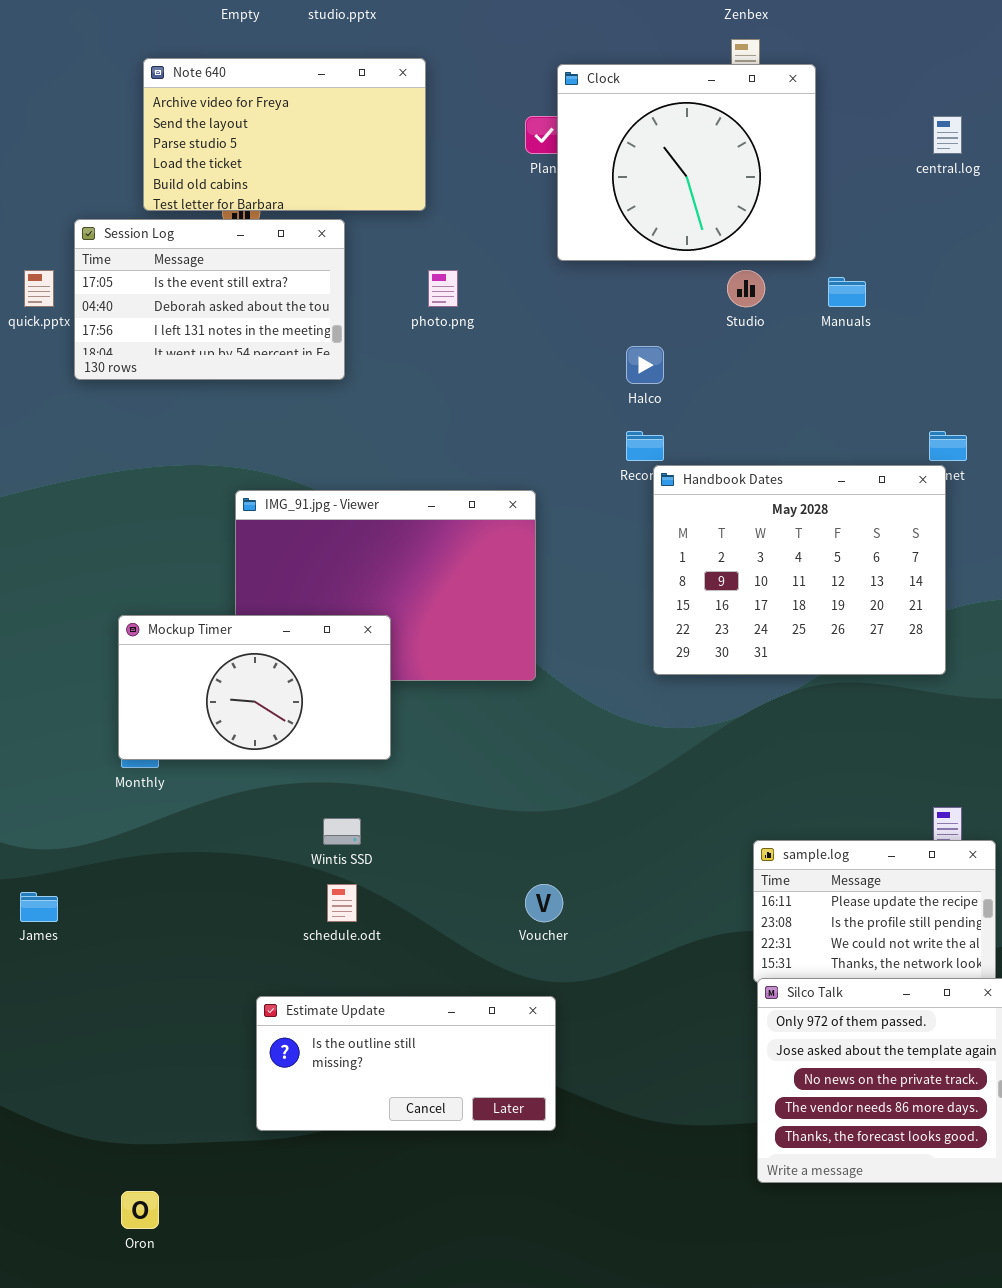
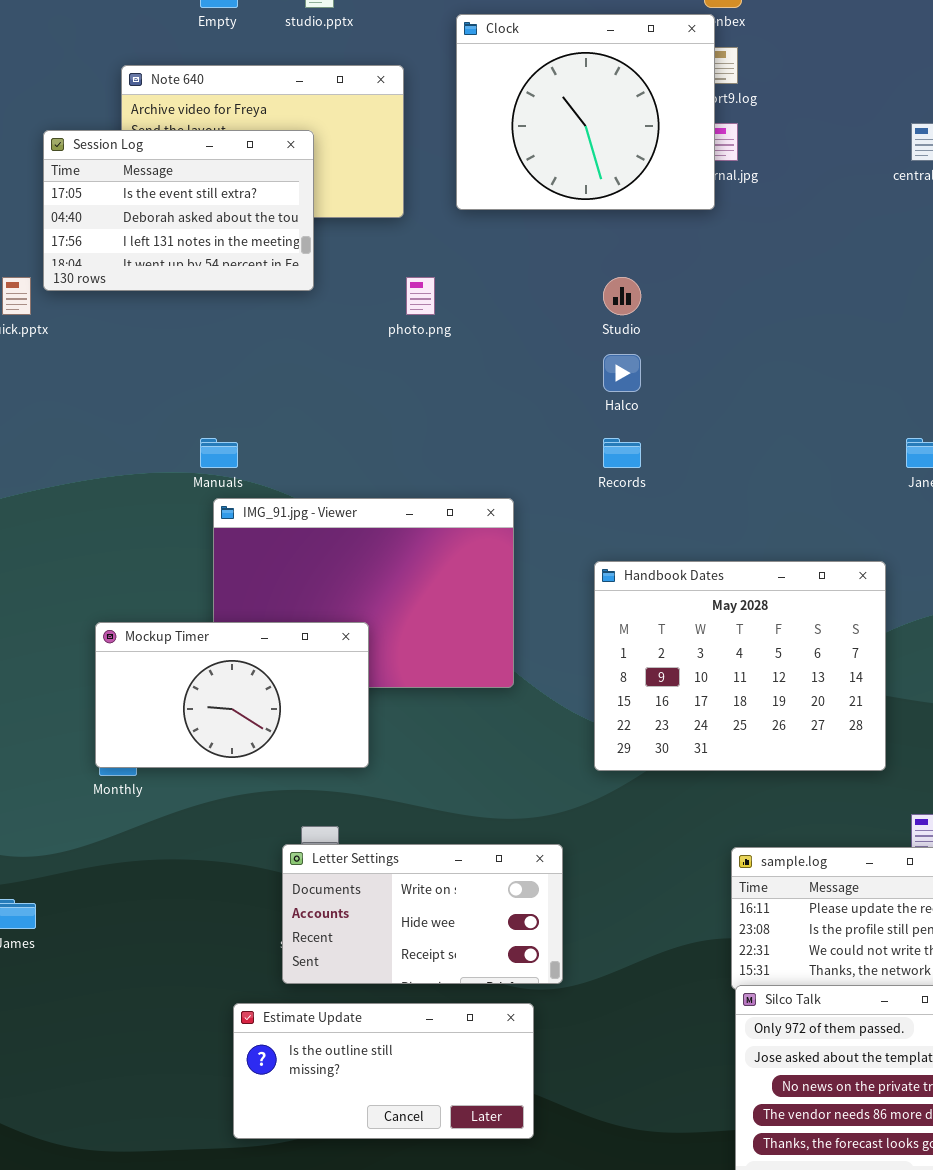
Clock: [557,64,816,261] -> [456,14,715,210], moved
Session Log: [74,219,345,380] -> [43,130,314,291], moved
Studio: [727,270,765,307] -> [603,277,641,315], moved
Manuals: [828,277,866,307] -> [200,438,238,468], moved
Handbook Dates: [653,465,946,675] -> [594,561,886,771], moved
Letter Settings: none -> [282,844,563,984], opened

